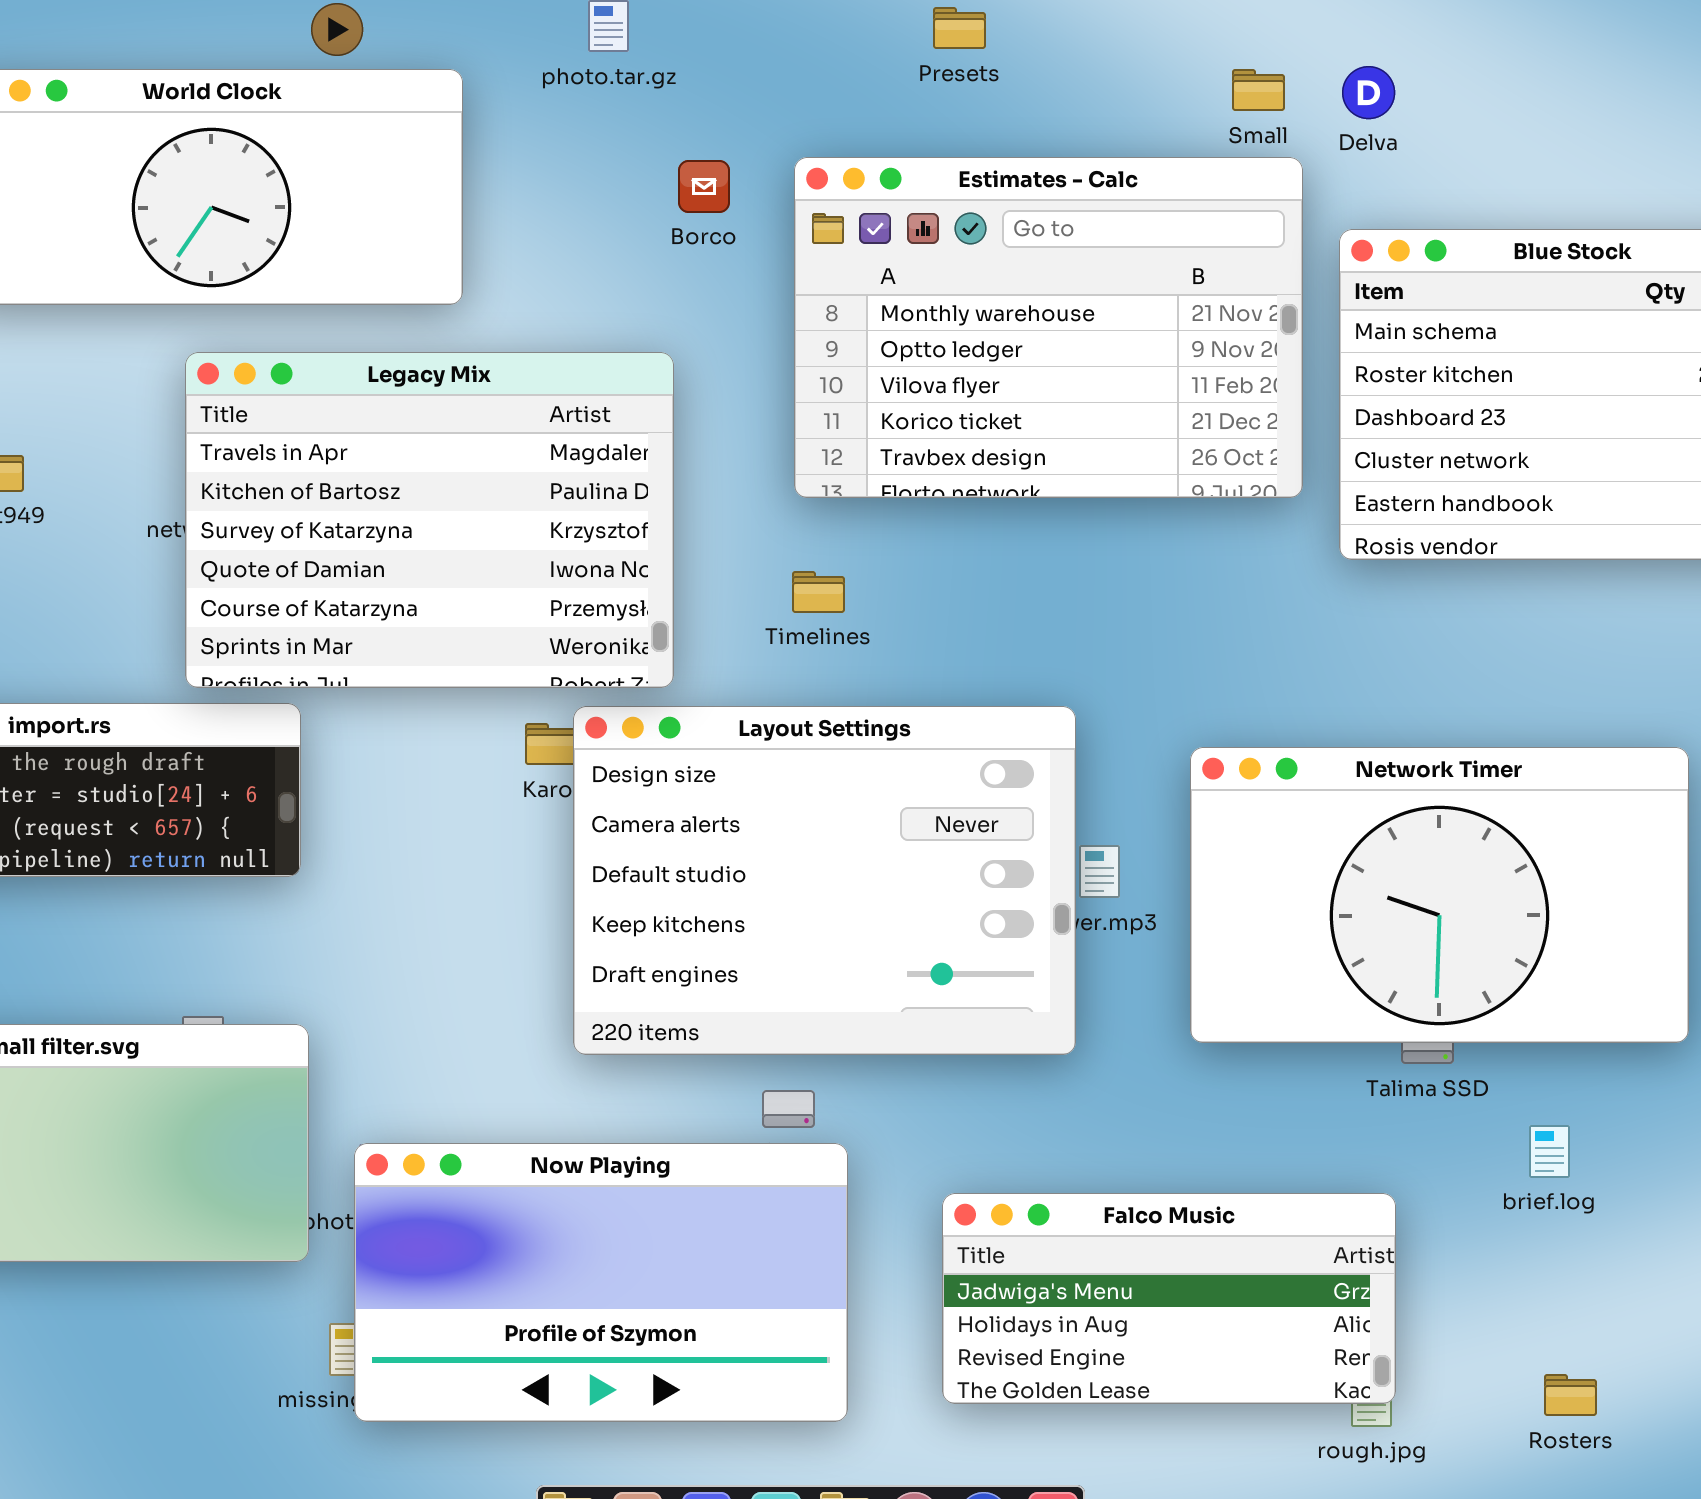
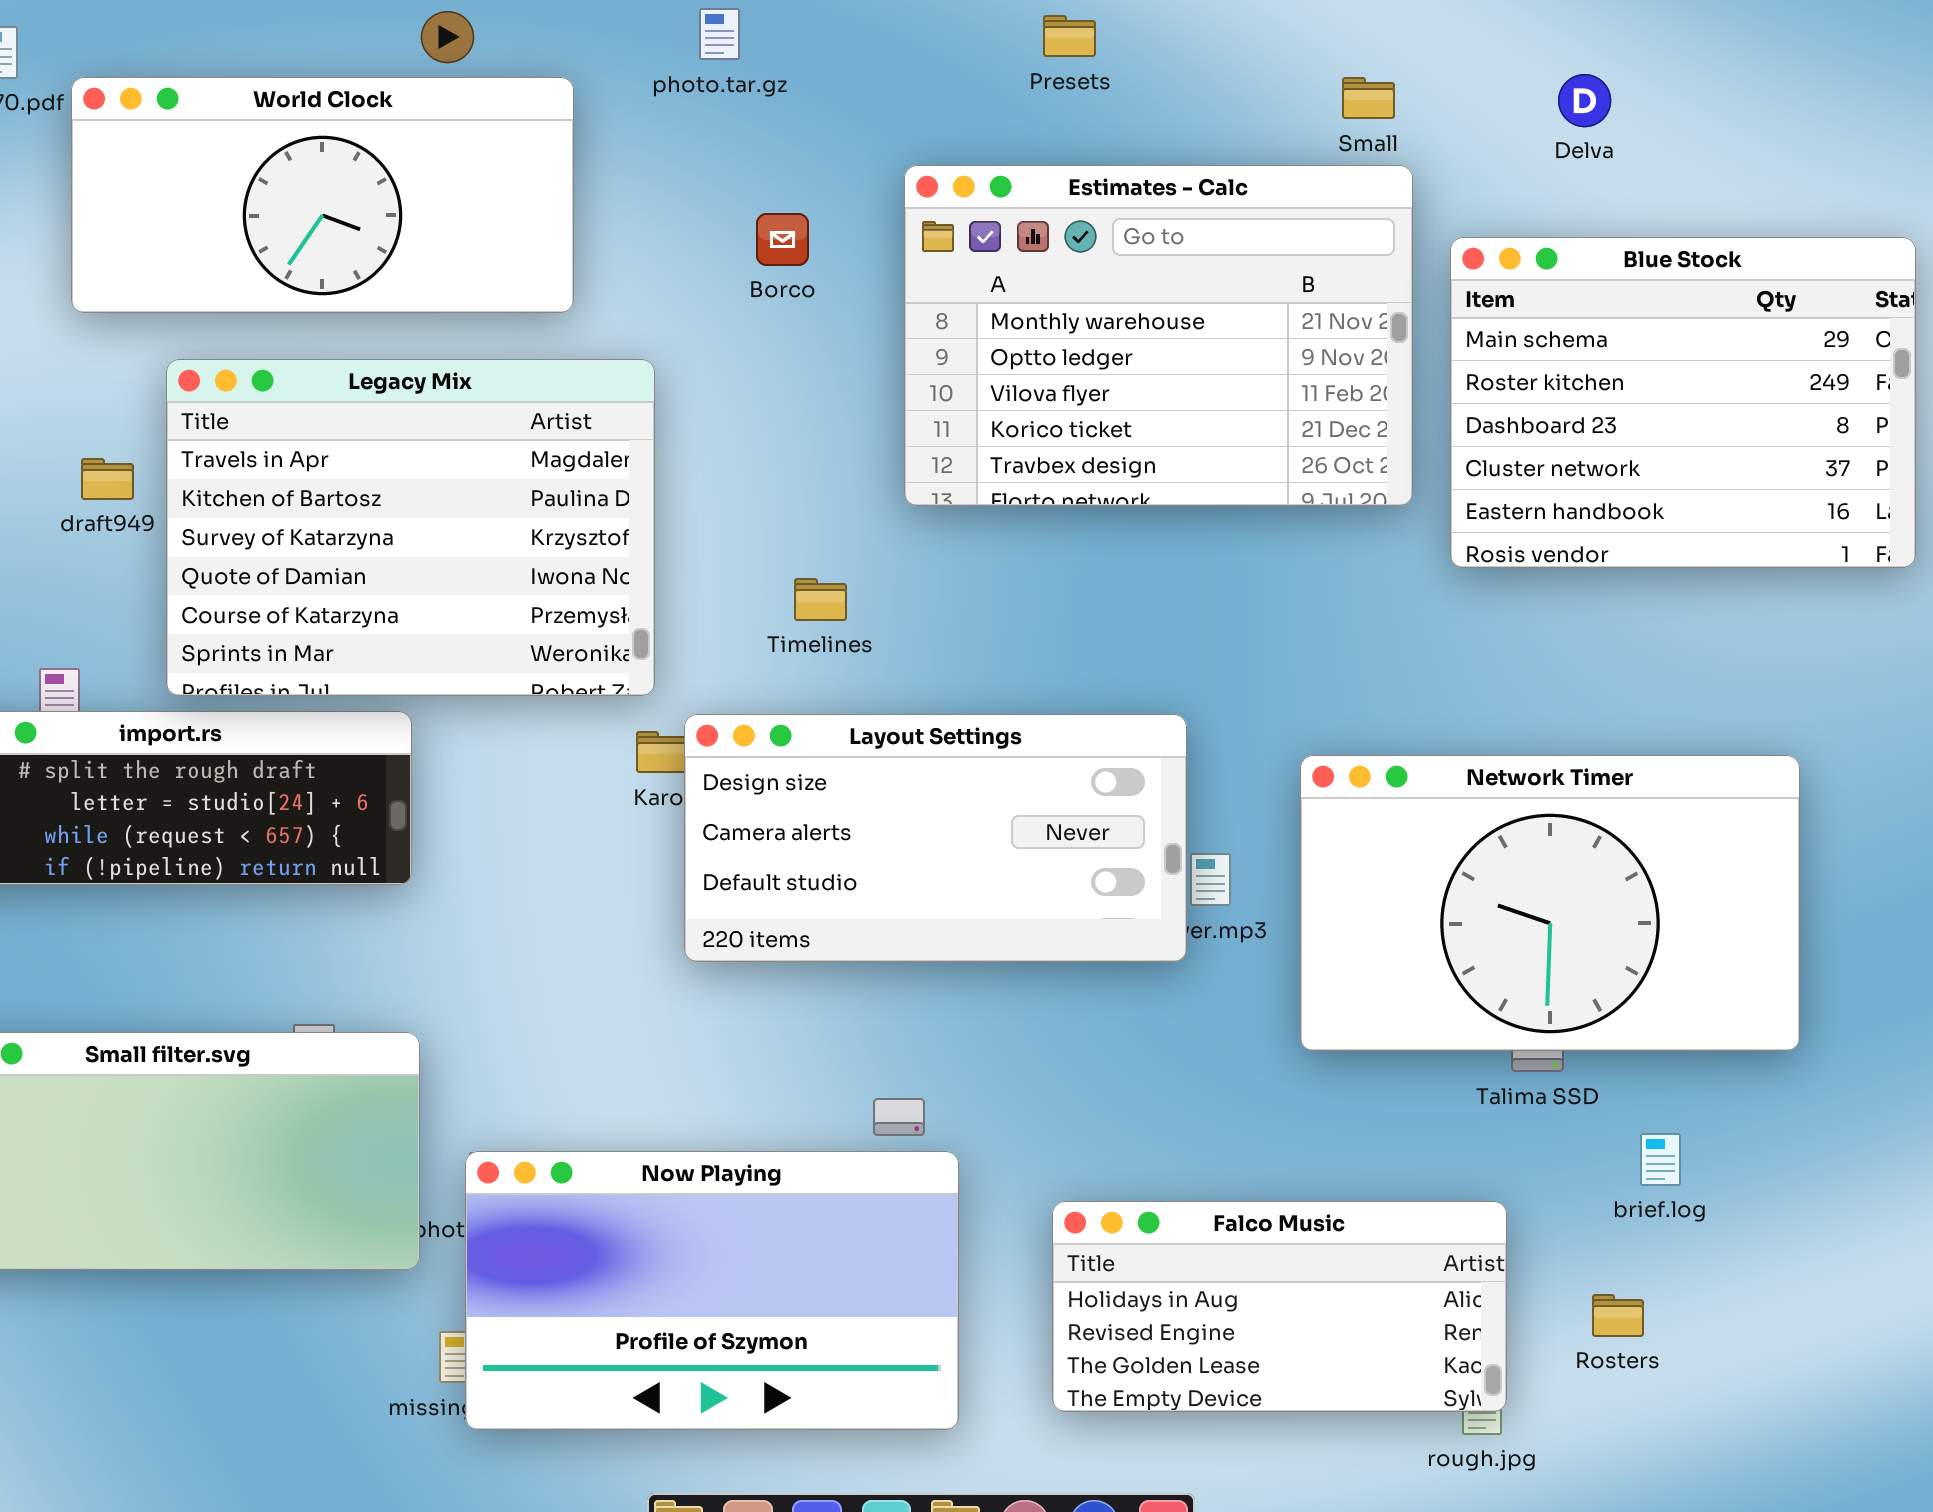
Delva: [1342,66,1395,119] -> [1558,74,1611,127], moved
Borco: [678,160,730,213] -> [756,213,809,266], moved
Legacy Mix: [185,352,674,688] -> [166,359,655,696], moved
Timelines: [792,571,845,613] -> [794,578,847,621], moved
Layout Settings: [573,706,1076,1055] -> [684,714,1187,962], resized
Falco Music: [942,1193,1396,1404] -> [1052,1201,1507,1412], scrolled down 1 row
Rosters: [1544,1374,1597,1416] -> [1592,1294,1644,1337], moved

